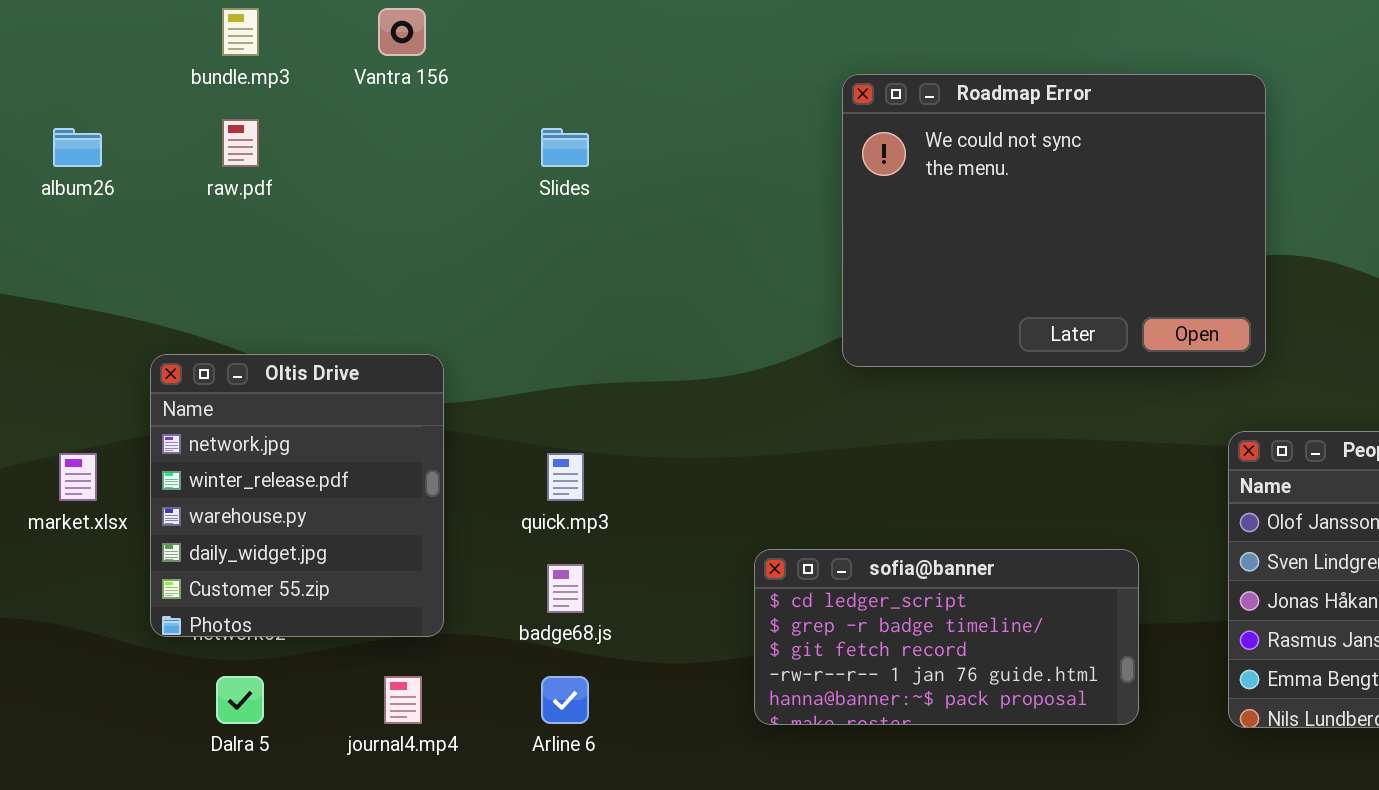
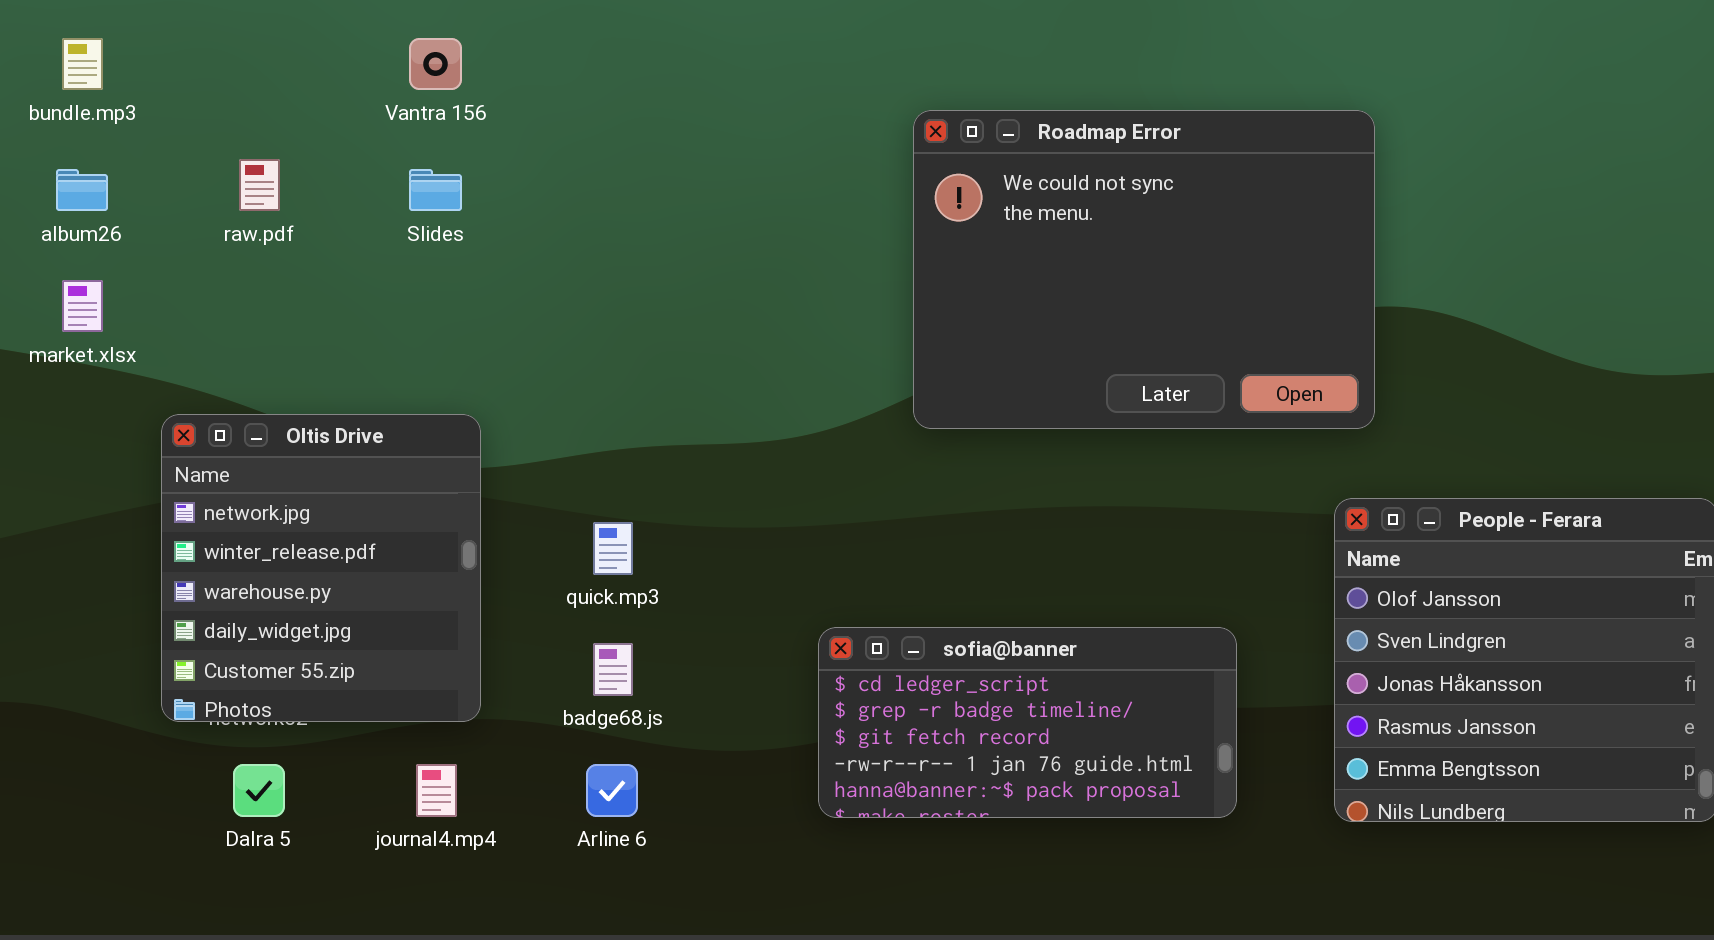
bundle.mp3: [222,8,259,56] -> [62,38,103,90], moved
Slides: [541,128,589,167] -> [409,169,462,211], moved
market.xlsx: [59,453,97,501] -> [62,280,103,332], moved

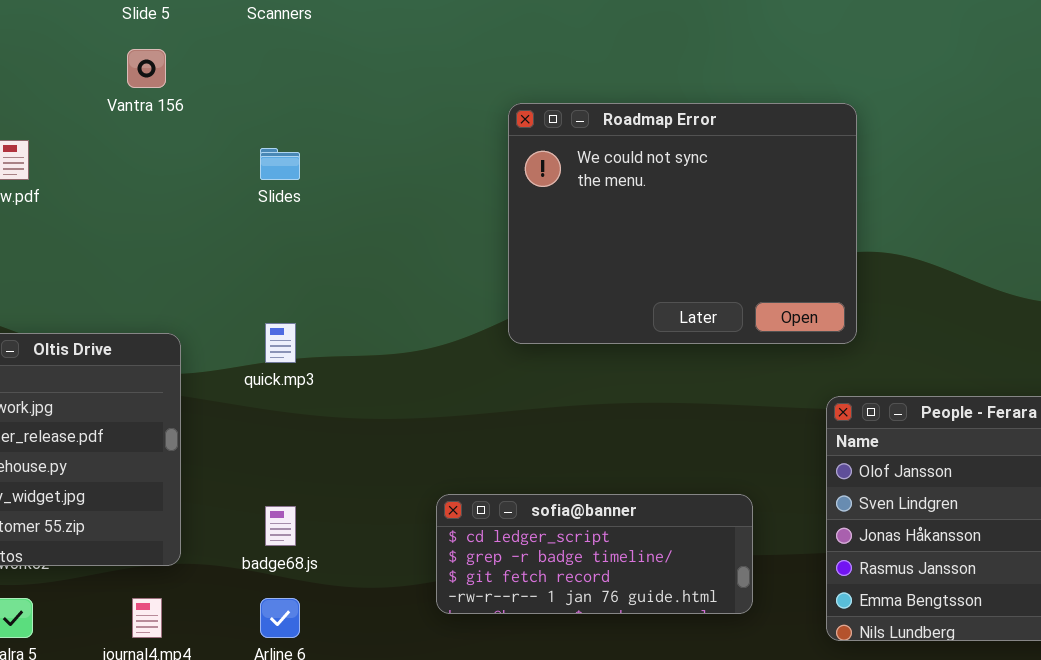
Slides: [409,169,462,211] -> [260,148,300,180], moved
quick.mp3: [593,522,633,575] -> [265,323,296,363], moved
sofia@banner: [818,627,1237,818] -> [436,494,753,614], resized

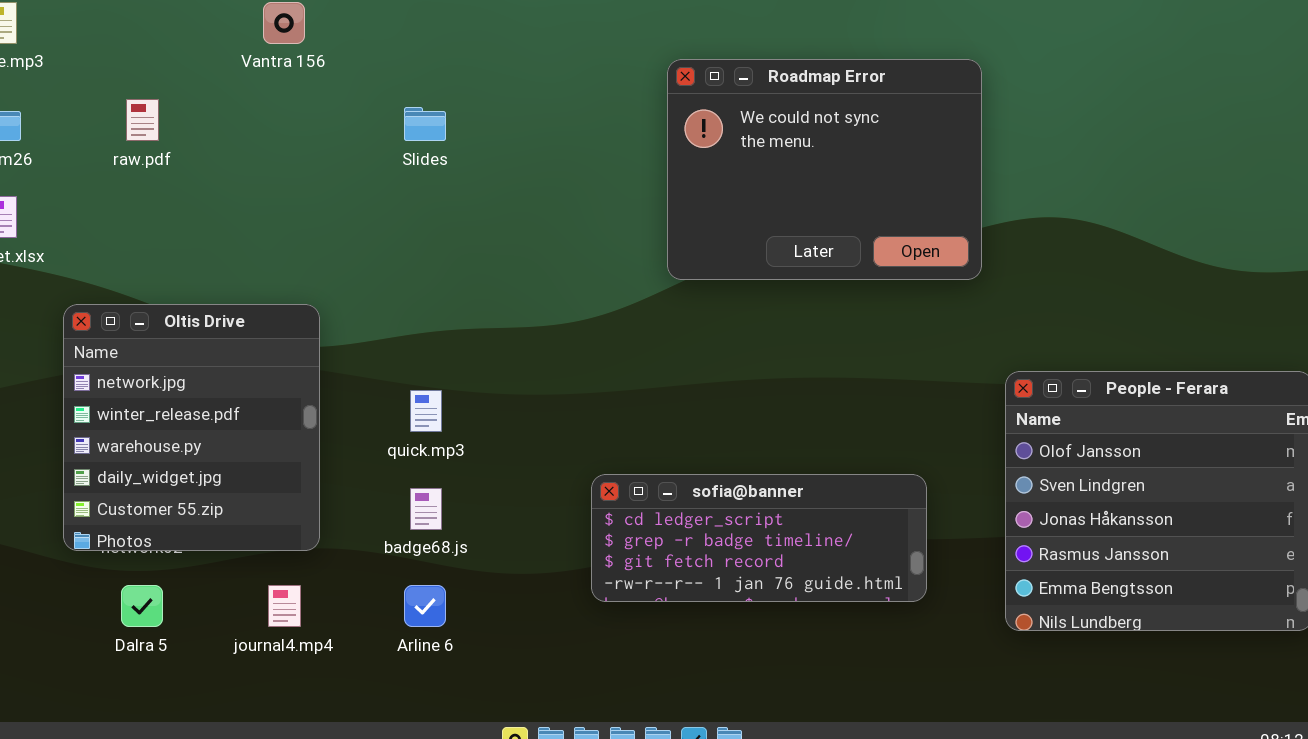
Roadmap Error: [508,103,857,344] -> [667,59,982,280], resized
quick.mp3: [265,323,296,363] -> [410,390,442,432], moved

